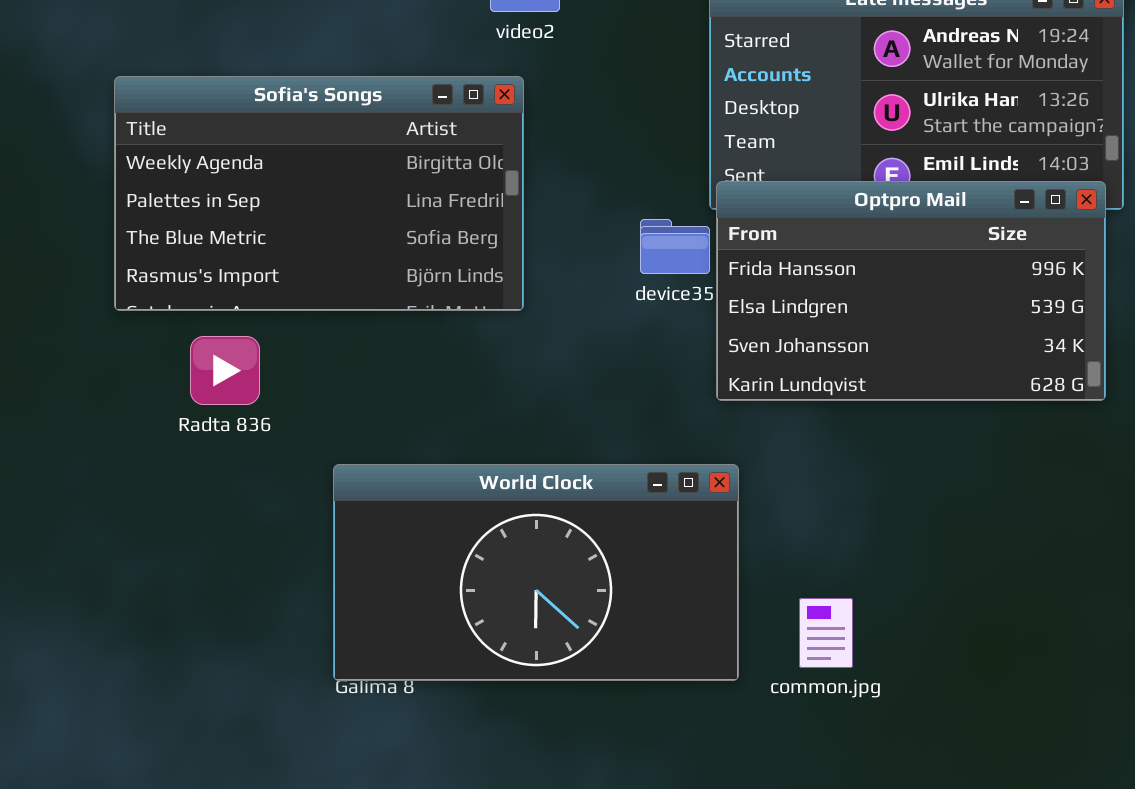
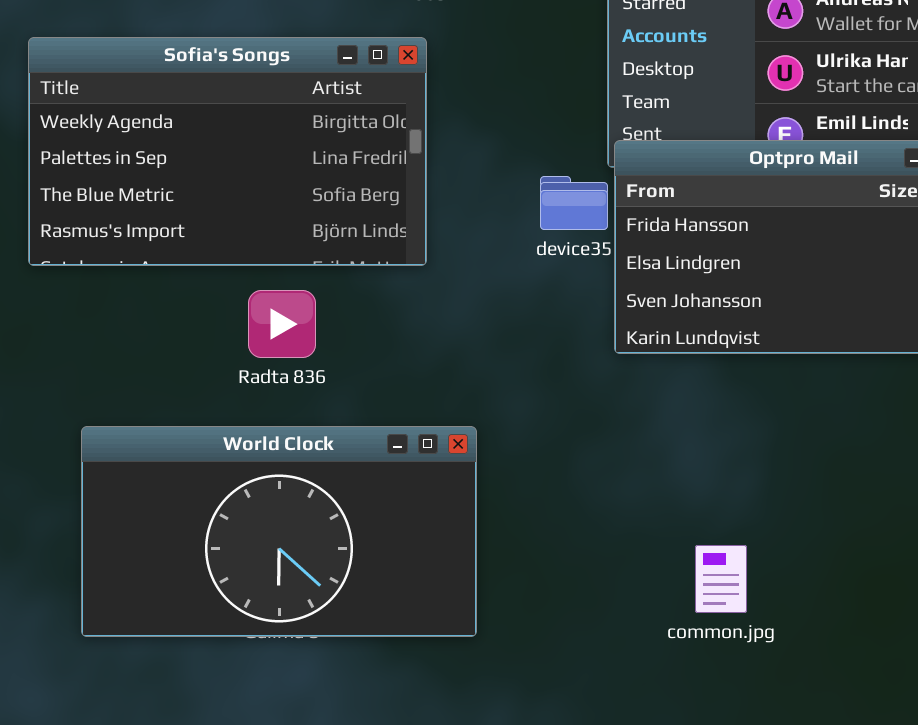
Radta 836: [190,336,260,405] -> [248,290,316,358], moved
World Clock: [333,464,739,681] -> [81,426,477,637], moved

